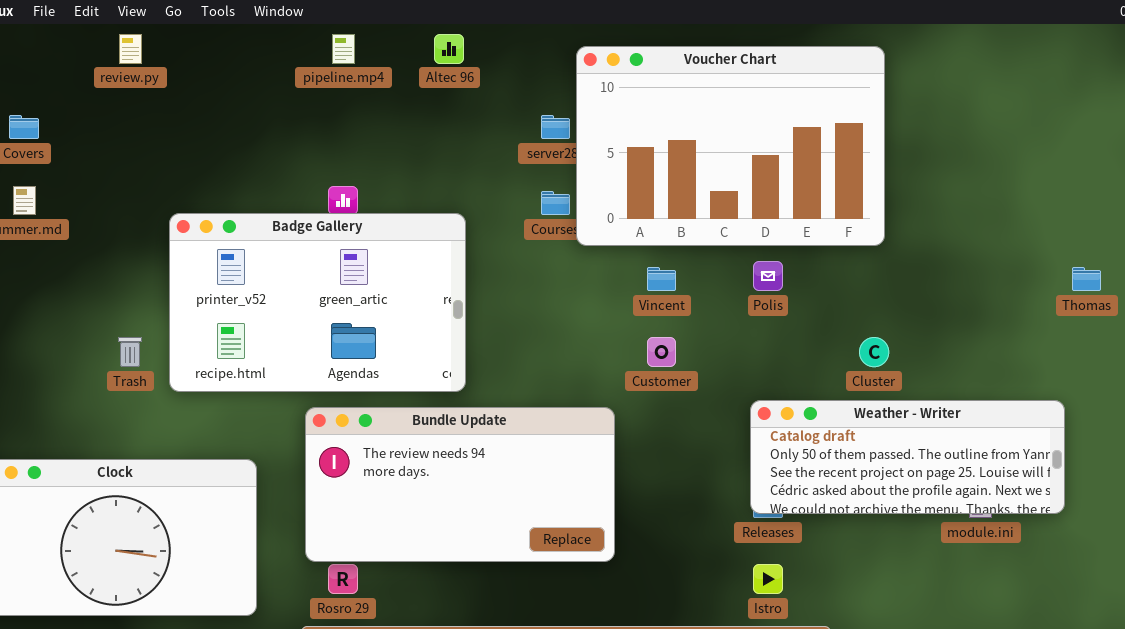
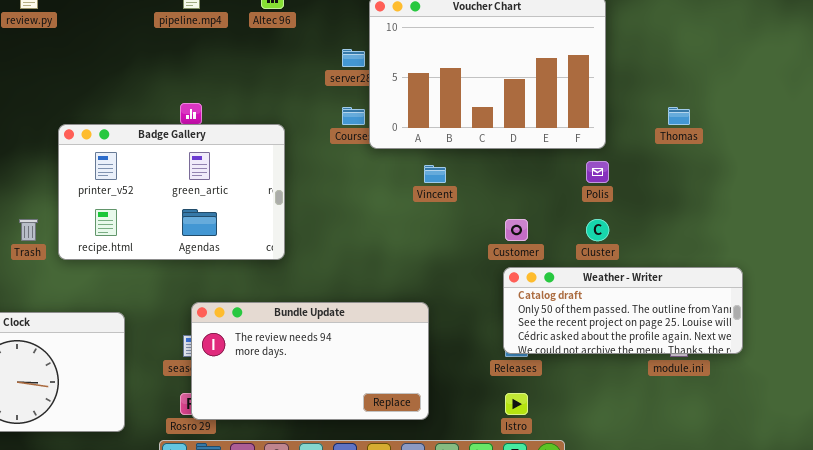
Polis: [753,261,783,291] -> [586,161,609,183], moved
Thomas: [1072,267,1101,291] -> [668,107,690,125], moved
Customer: [647,337,676,367] -> [505,219,528,241], moved
Bundle Update: [305,407,615,562] -> [191,302,429,420], moved

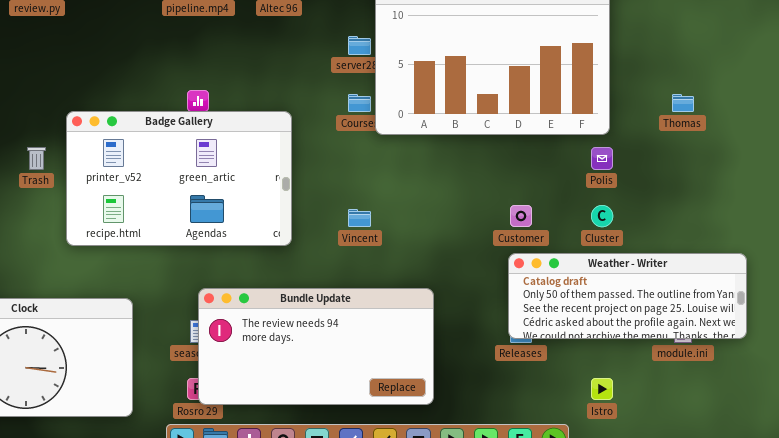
Vincent: [424,165,446,183] -> [348,209,371,227], moved
Trash: [19,219,38,241] -> [27,147,46,170], moved
Istro: [505,393,528,415] -> [591,378,613,400], moved

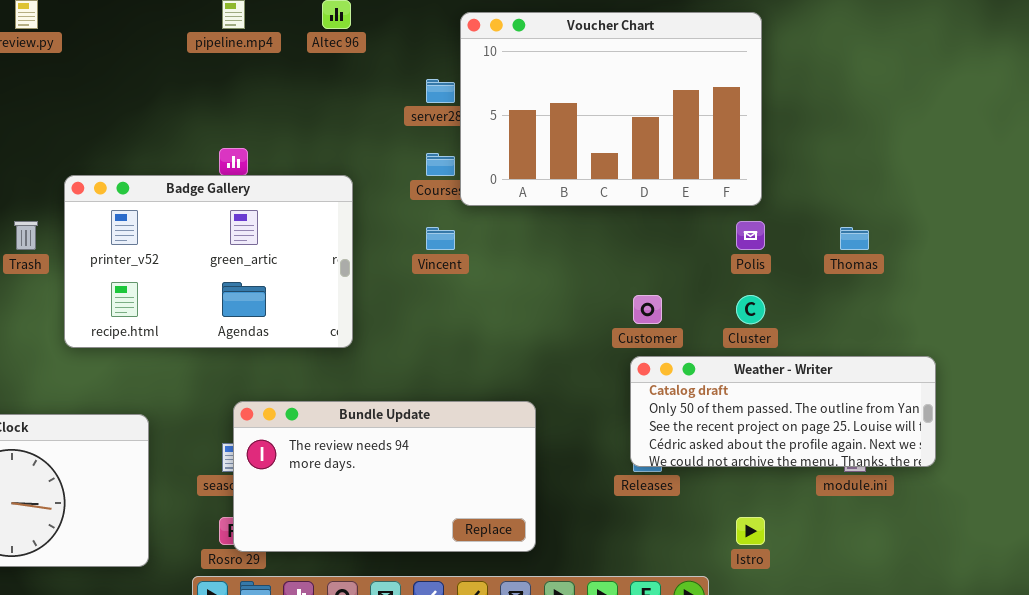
Thomas: [672,94,694,112] -> [840,227,869,250], moved
Vincent: [348,209,371,227] -> [426,227,455,250], moved

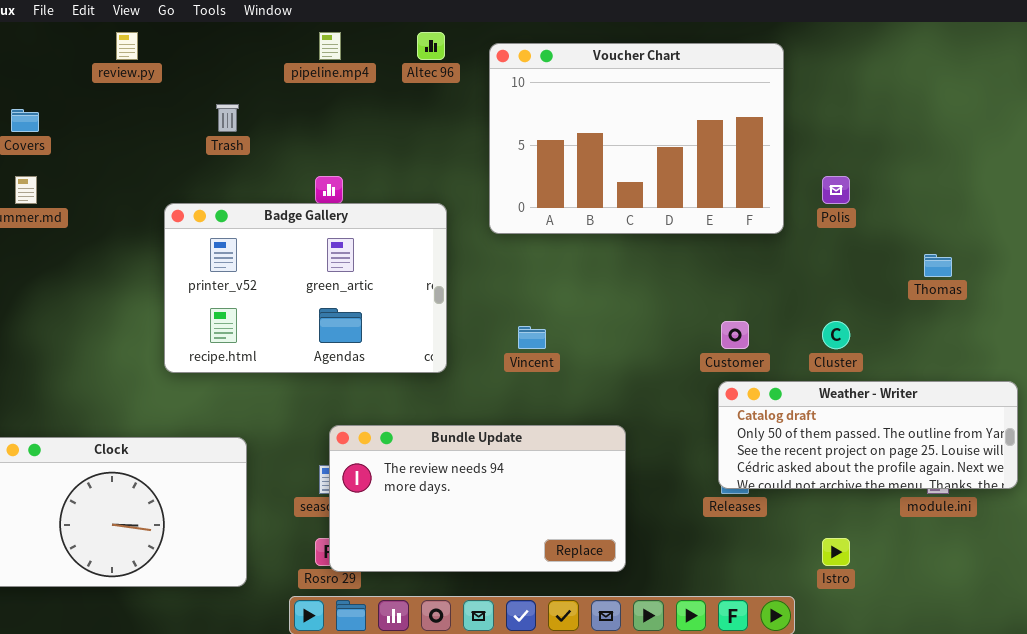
Voucher Chart: [460,12,762,206] -> [489,43,784,234], moved
Trash: [14,221,38,250] -> [216,104,239,132], moved
Polis: [736,221,765,250] -> [822,176,850,204], moved
Vincent: [426,227,455,250] -> [518,326,546,349], moved

